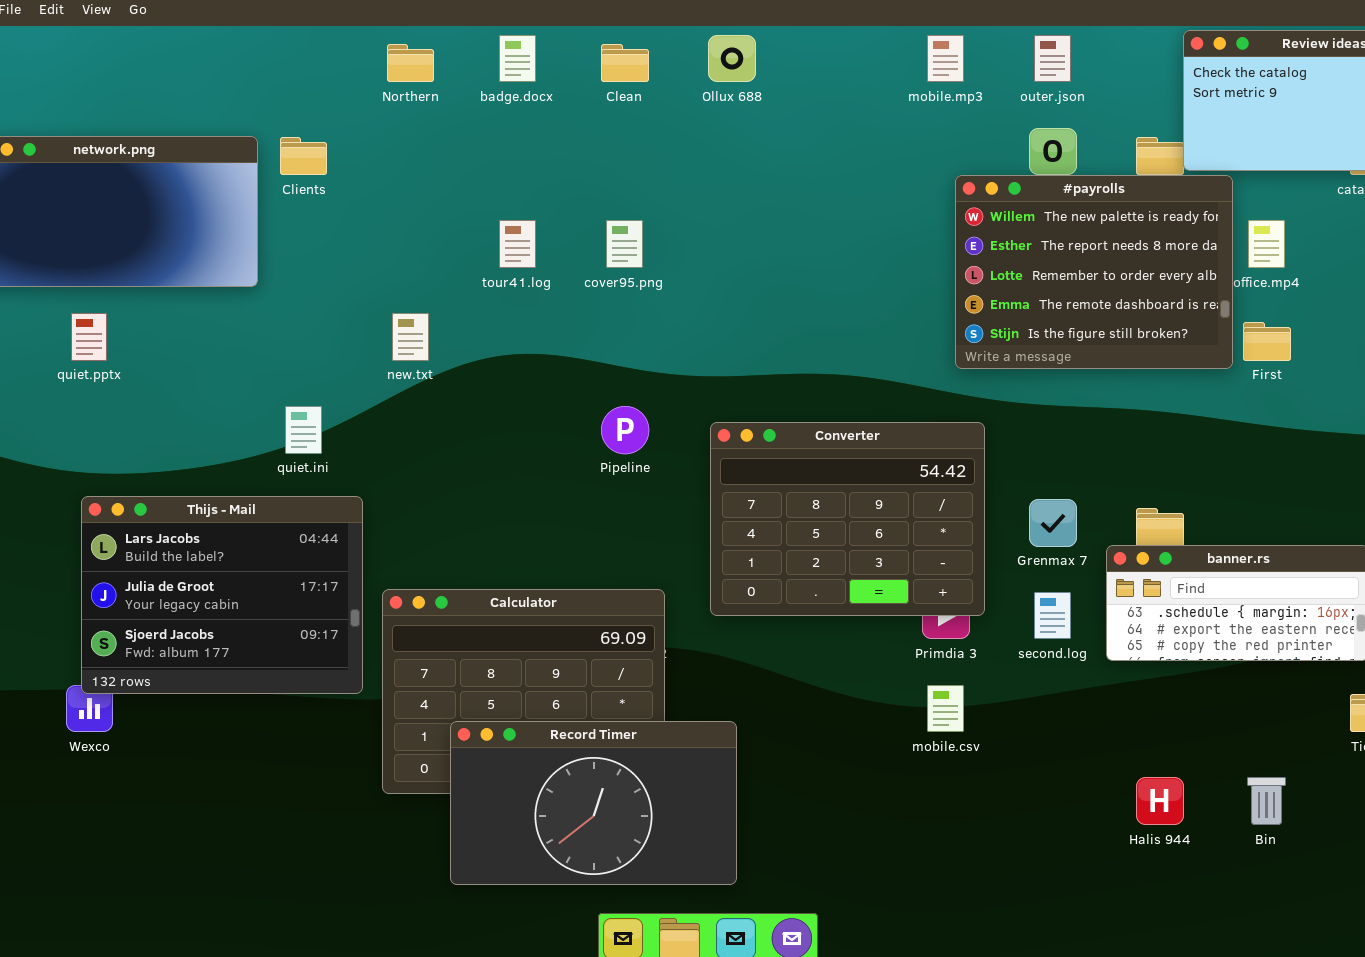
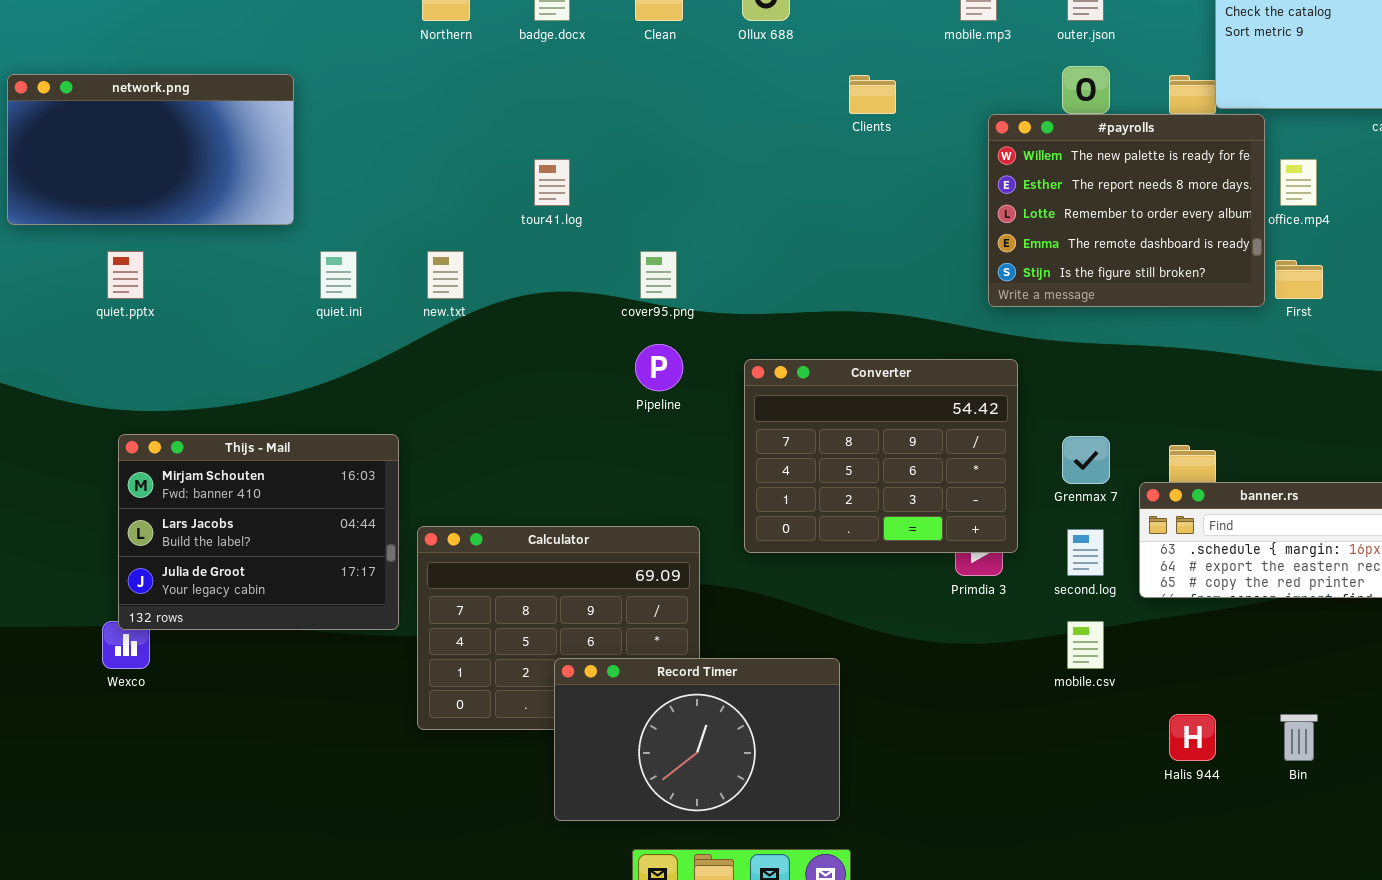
Clients: [280,137,327,175] -> [849,75,896,114], moved
cover95.png: [606,220,643,268] -> [640,251,677,299], moved
quiet.ini: [285,406,322,454] -> [320,251,357,299], moved
Thijs - Mail: [81,496,363,694] -> [118,434,399,630], scrolled up 1 row
mobile.csv: [927,685,964,732] -> [1067,621,1104,669], moved
Record Timer: [450,721,737,885] -> [554,658,840,821], moved

